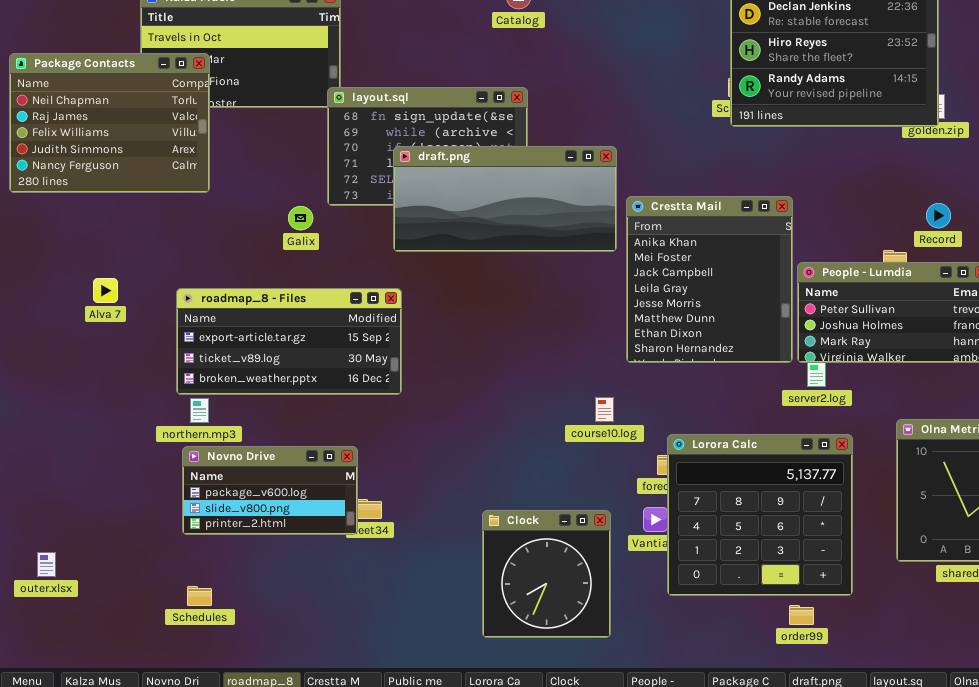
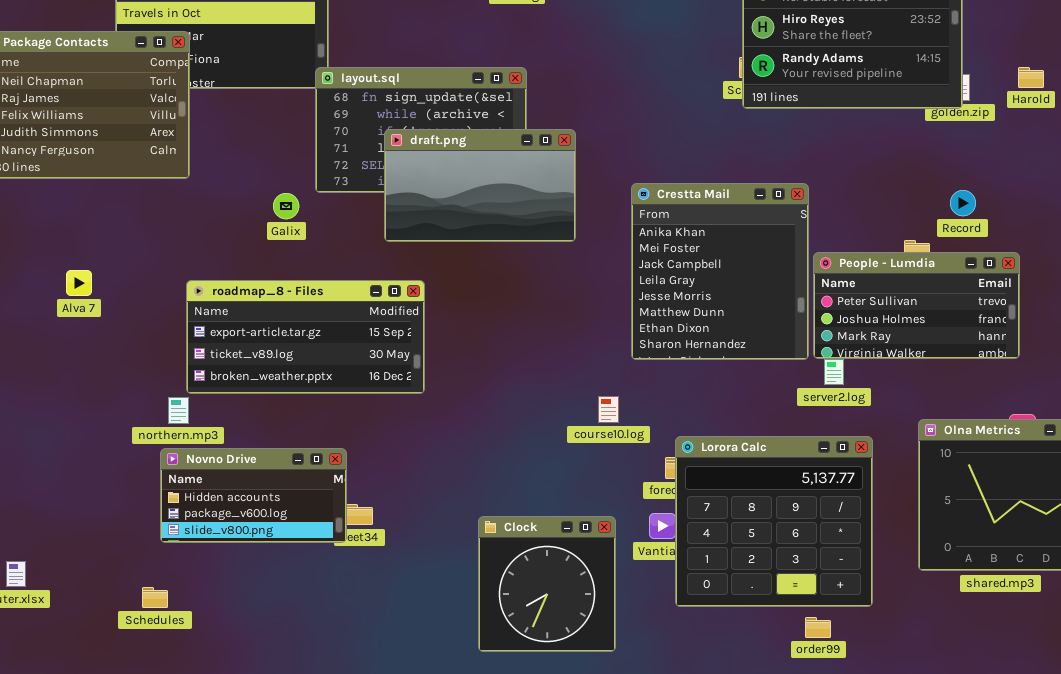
draft.png: [393,146,617,252] -> [384,129,576,242], resized
roadmap_8 - Files: [176,288,402,395] -> [186,280,425,394], moved
Novno Drive: [182,446,358,535] -> [160,448,347,543], scrolled up 1 row
Schedules: [187,586,212,606] -> [142,587,168,608], moved

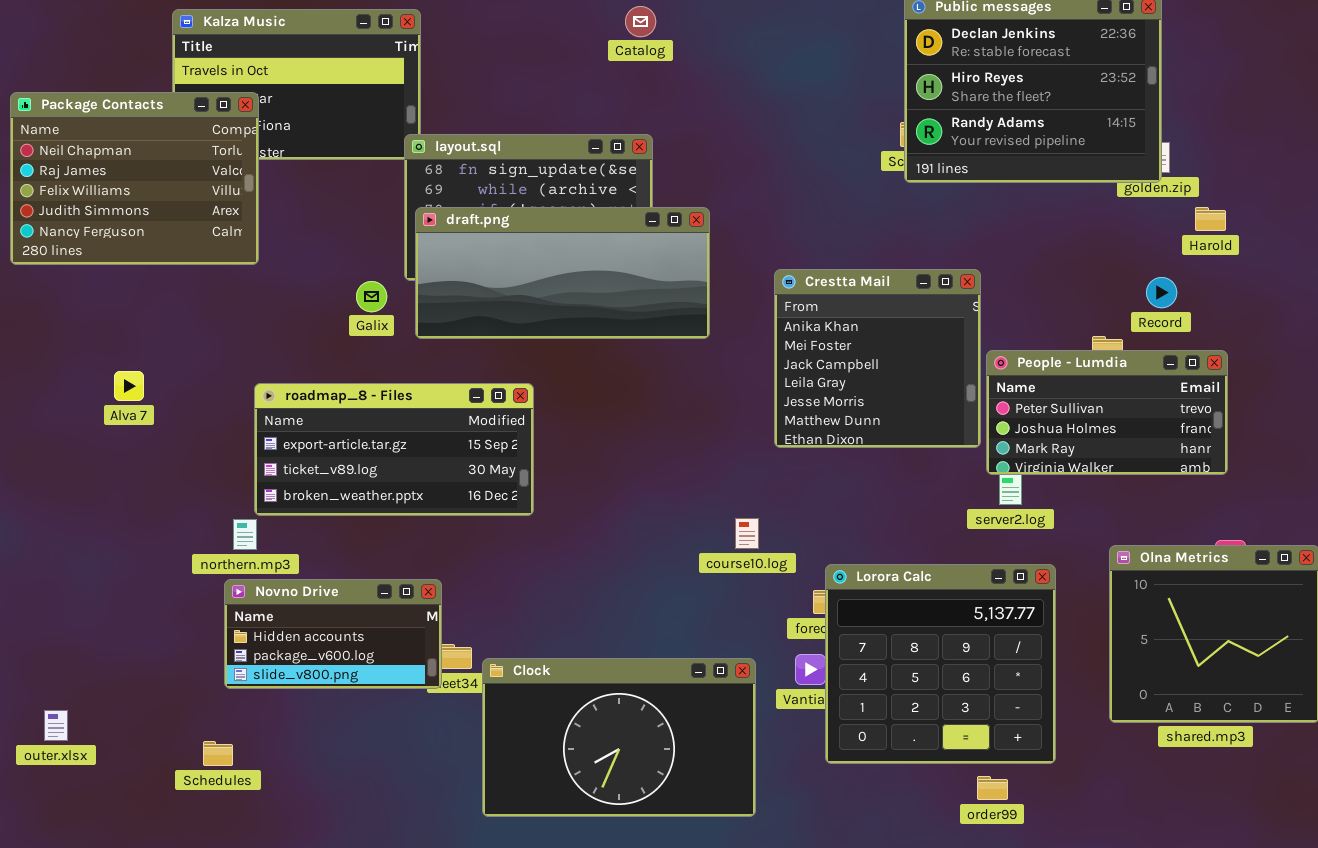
Harold: [1018,67,1044,88] -> [1195,207,1226,231], moved
draft.png: [384,129,576,242] -> [415,207,710,339], resized
Crestta Mail: [631,183,809,360] -> [774,269,981,448], resized
Clock: [478,516,616,652] -> [482,658,756,817], resized

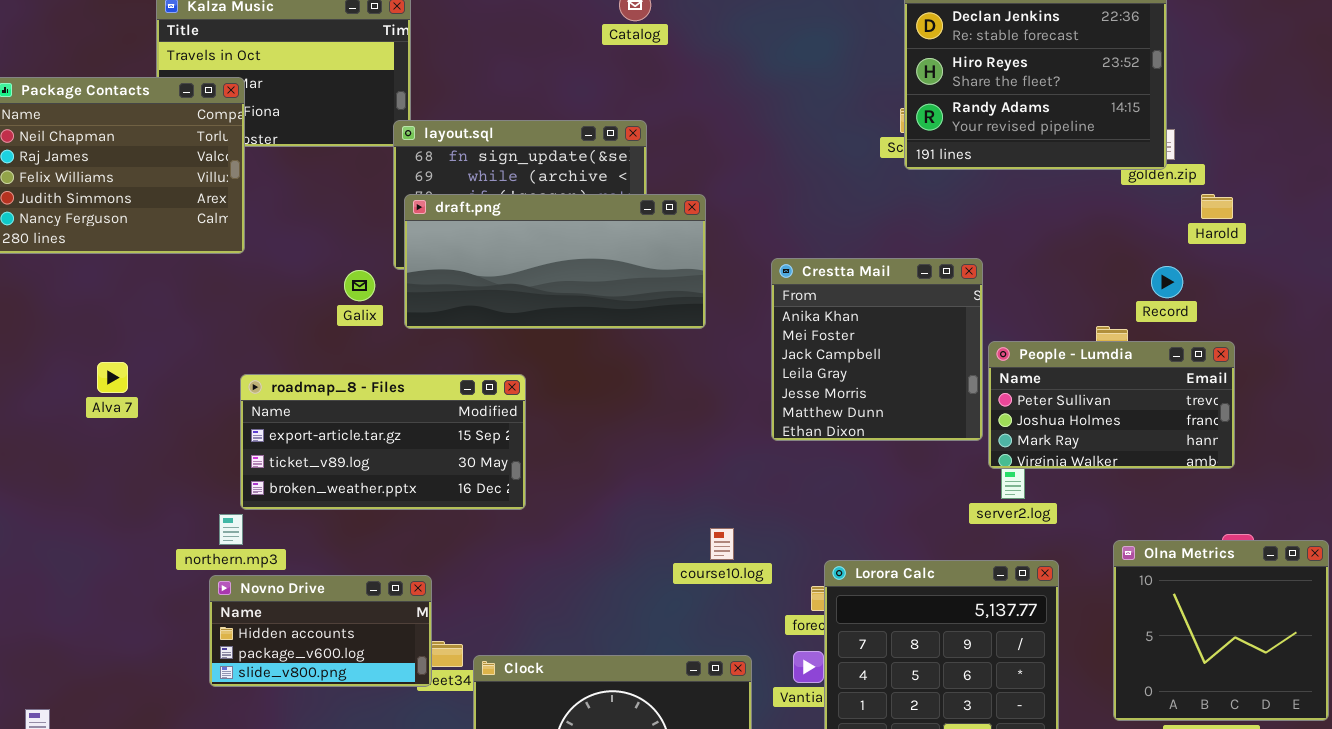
course10.log: [735,518,759,549] -> [710,528,734,560], moved

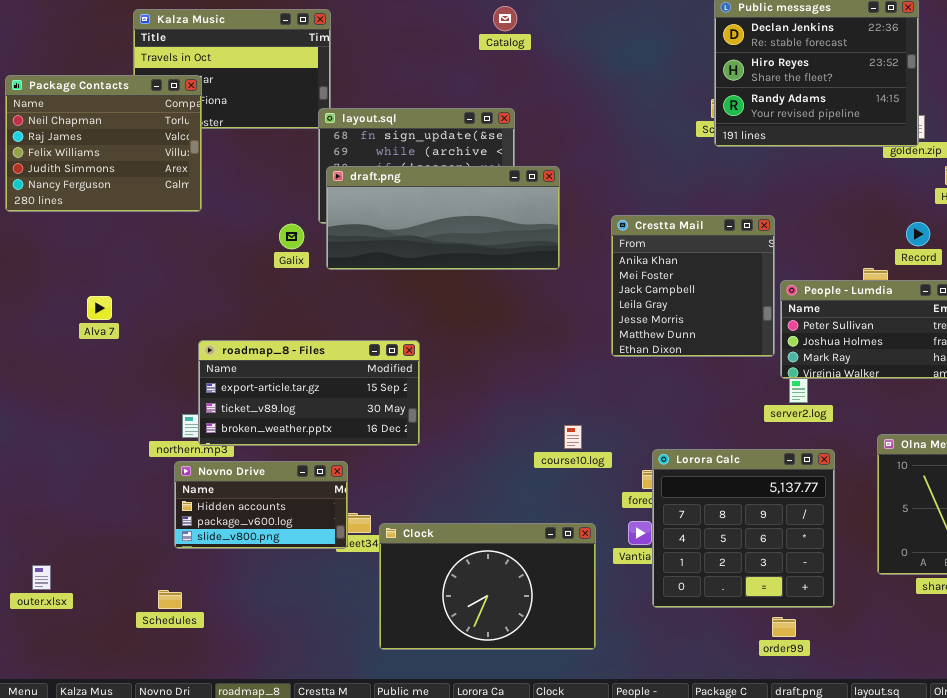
roadmap_8 - Files: [240,374,526,510] -> [198,340,420,446], moved

